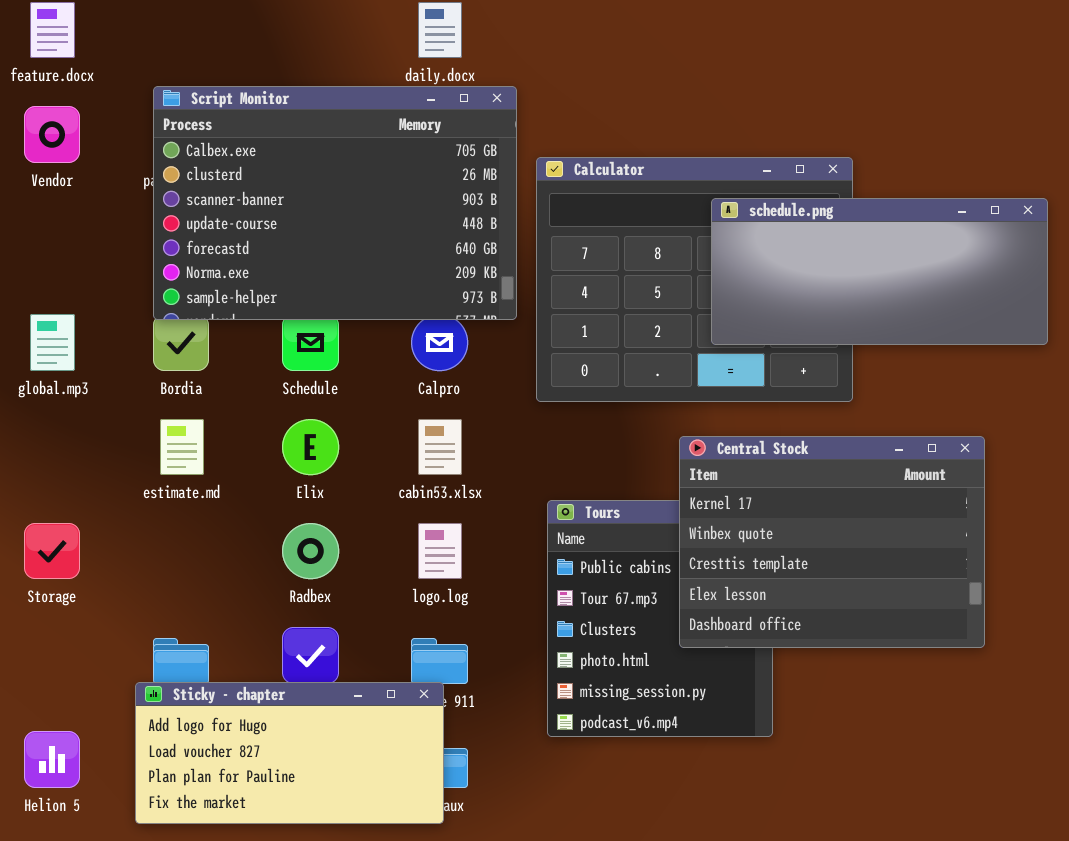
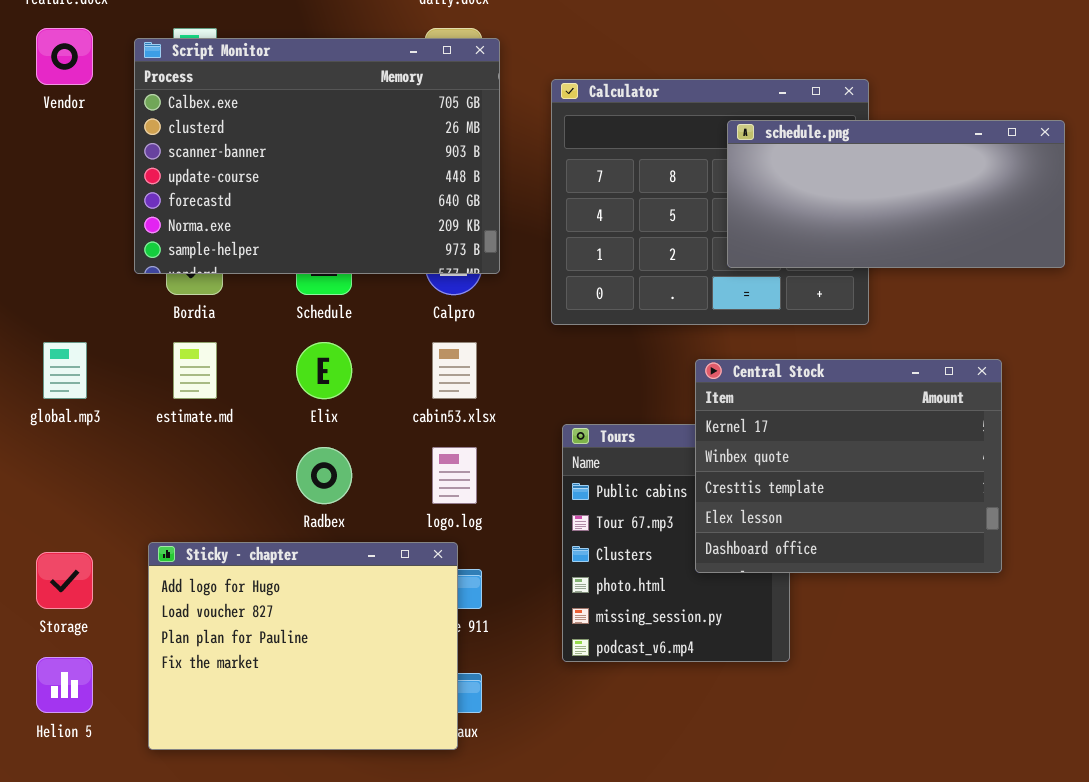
Script Monitor: [153,86,517,320] -> [134,38,500,274], moved
global.mp3: [30,314,75,371] -> [43,342,87,399], moved
Storage: [24,523,80,579] -> [36,552,93,609], moved
Sticky - chapter: [135,682,444,824] -> [148,542,458,750], resized

